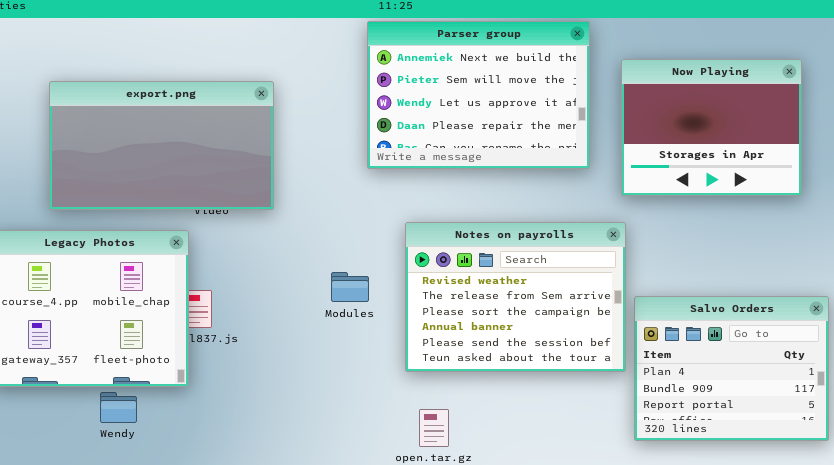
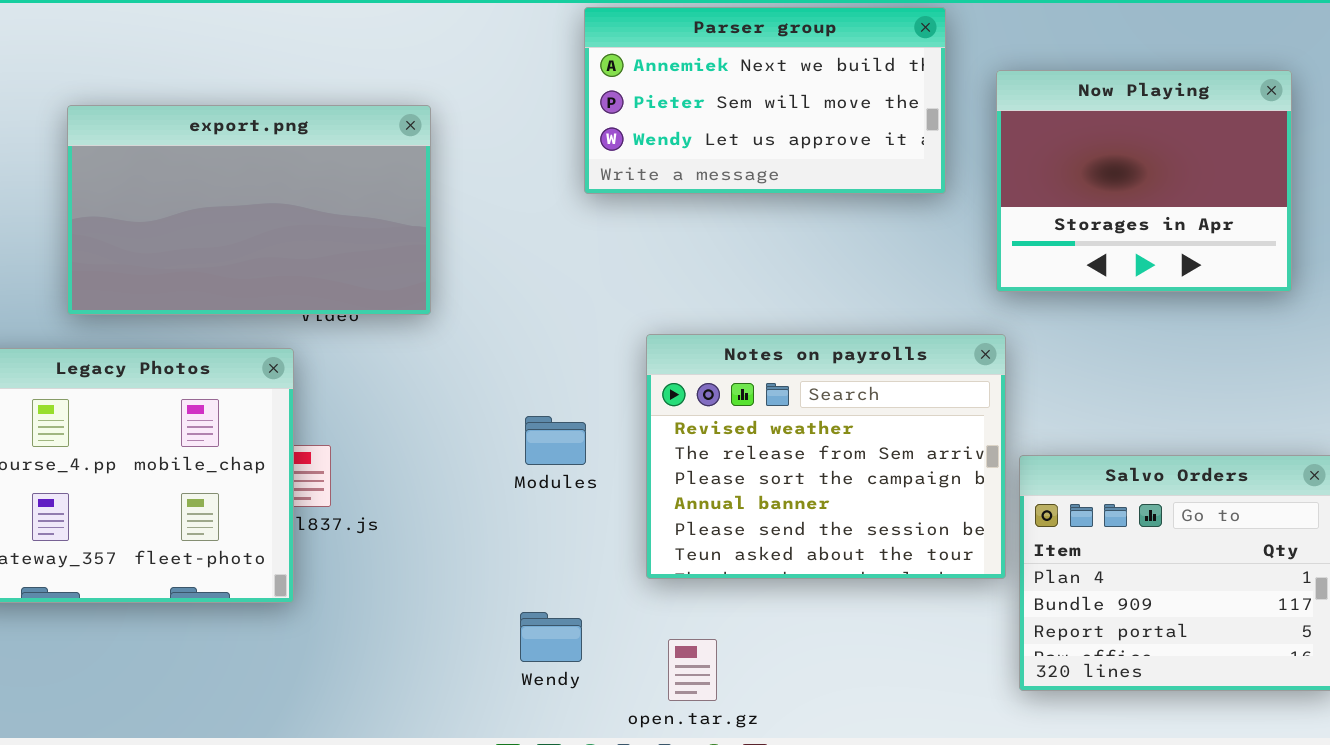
Parser group: [367,21,590,169] -> [584,7,946,194], resized
Wendy: [100,392,137,423] -> [520,612,582,662], moved

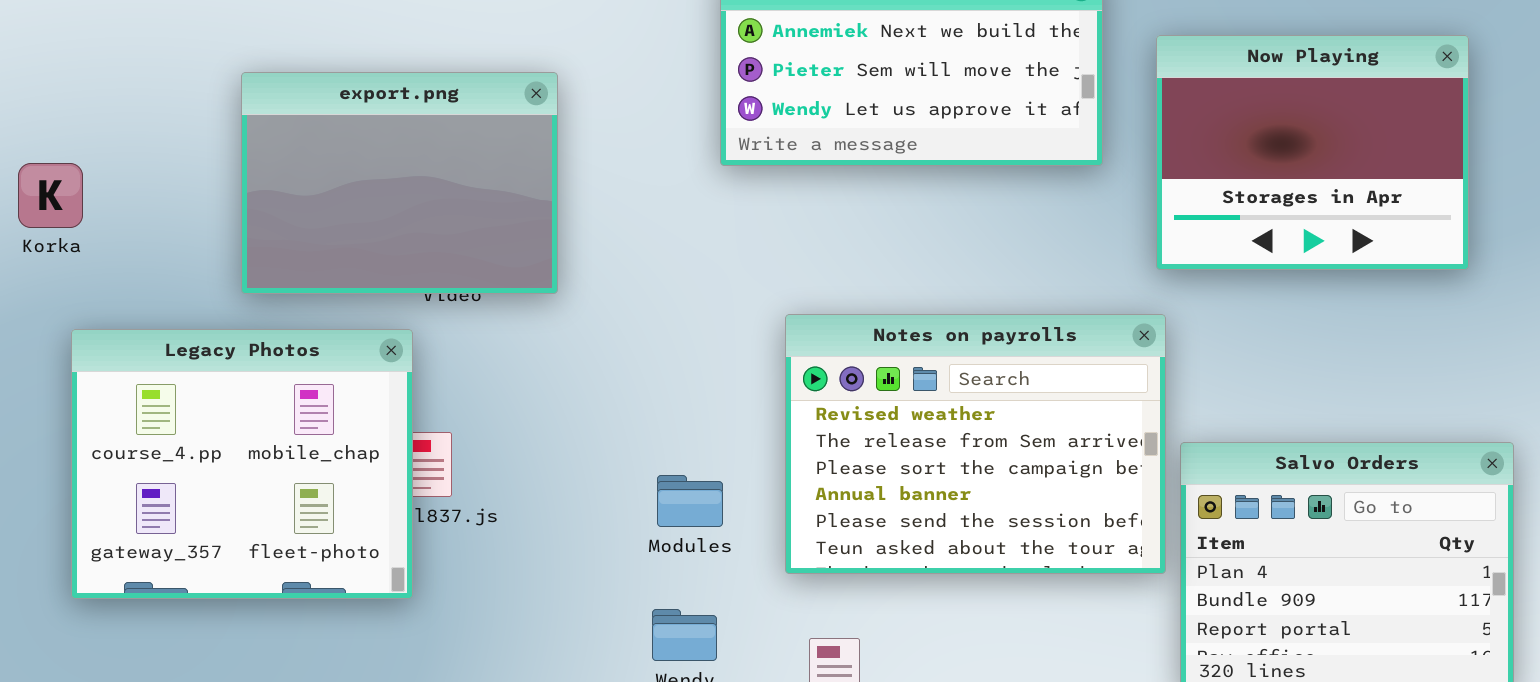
export.png: [67,105,431,315] -> [241,72,558,294], resized
Modules: [525,416,586,465] -> [657,475,723,527], moved

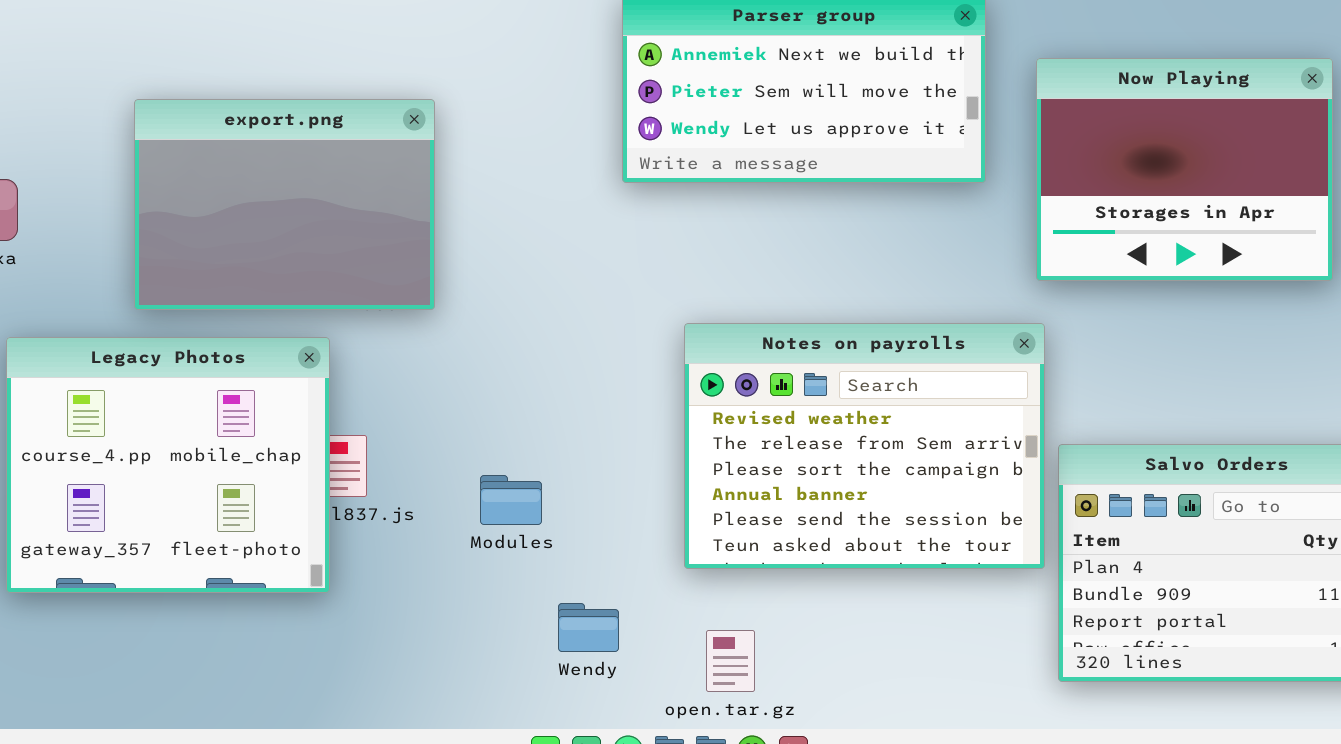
export.png: [241,72,558,294] -> [134,99,435,310], moved
Modules: [657,475,723,527] -> [480,475,542,525], moved

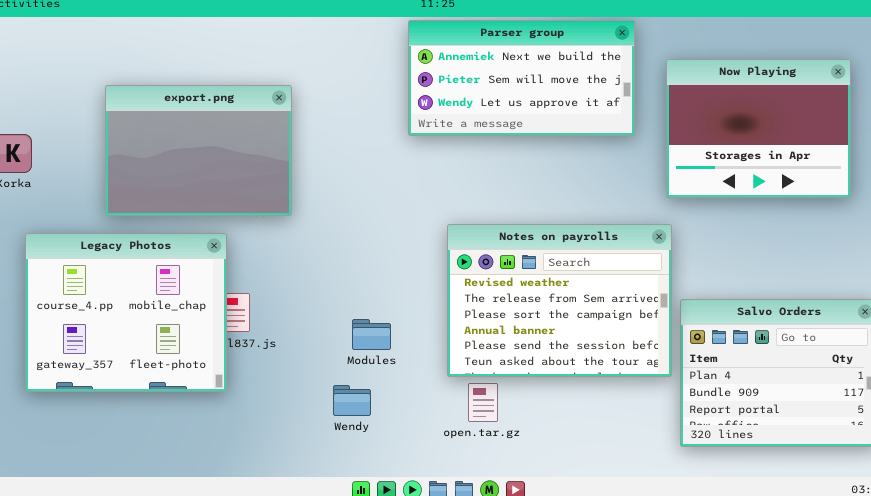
Modules: [480,475,542,525] -> [352,319,391,350], moved
Wendy: [558,603,619,652] -> [333,385,371,416], moved
open.tar.gz: [706,630,755,692] -> [468,383,498,422], moved

